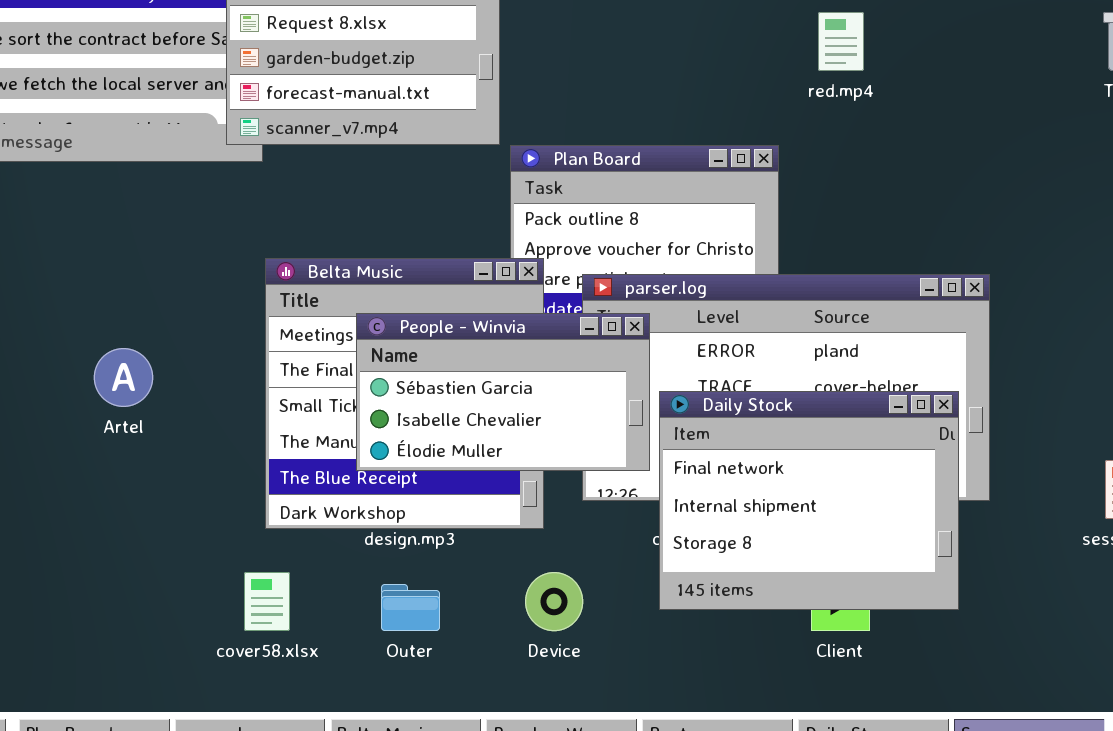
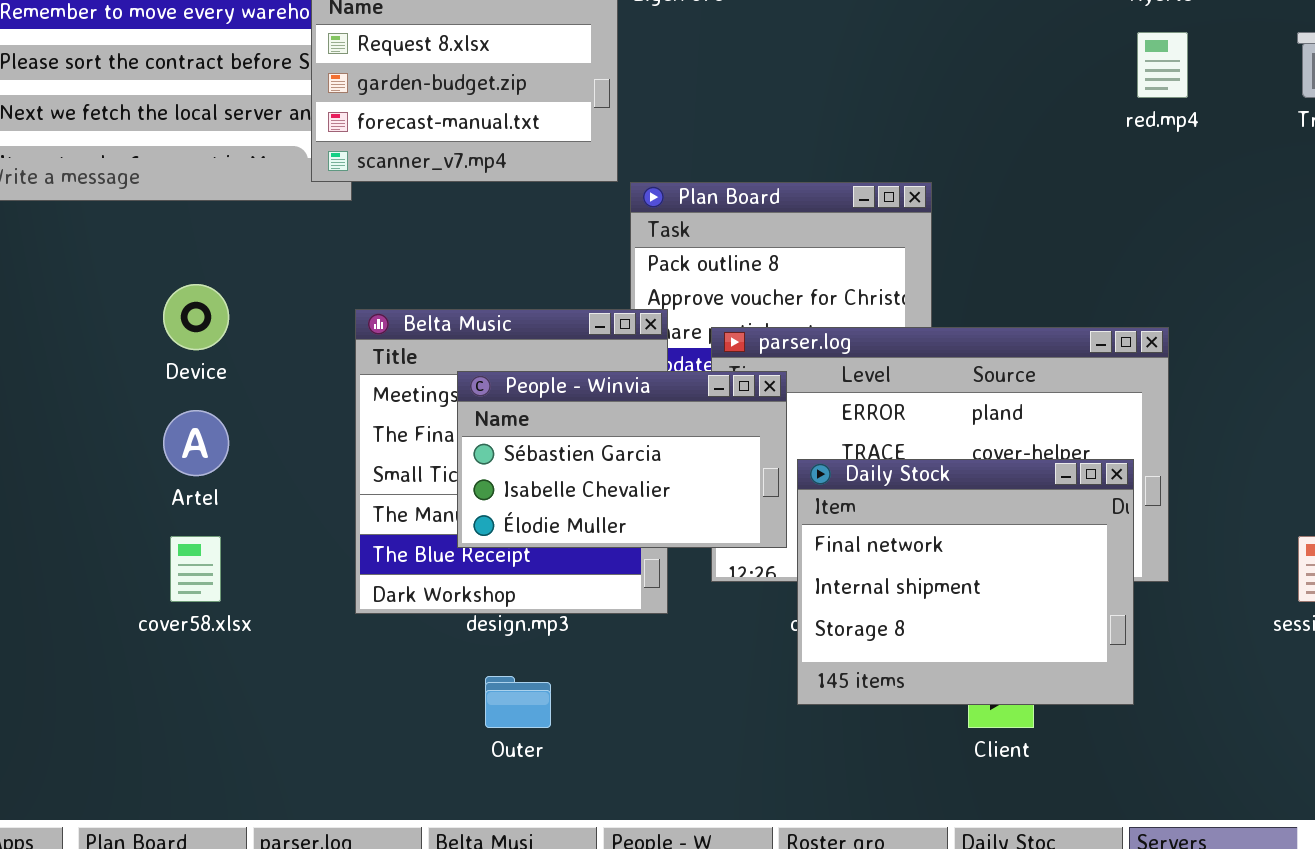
red.mp4: [818,12,864,71] -> [1137,32,1188,98], moved
cover58.xlsx: [244,572,290,631] -> [170,536,221,602], moved
Device: [525,572,583,631] -> [163,284,229,350], moved

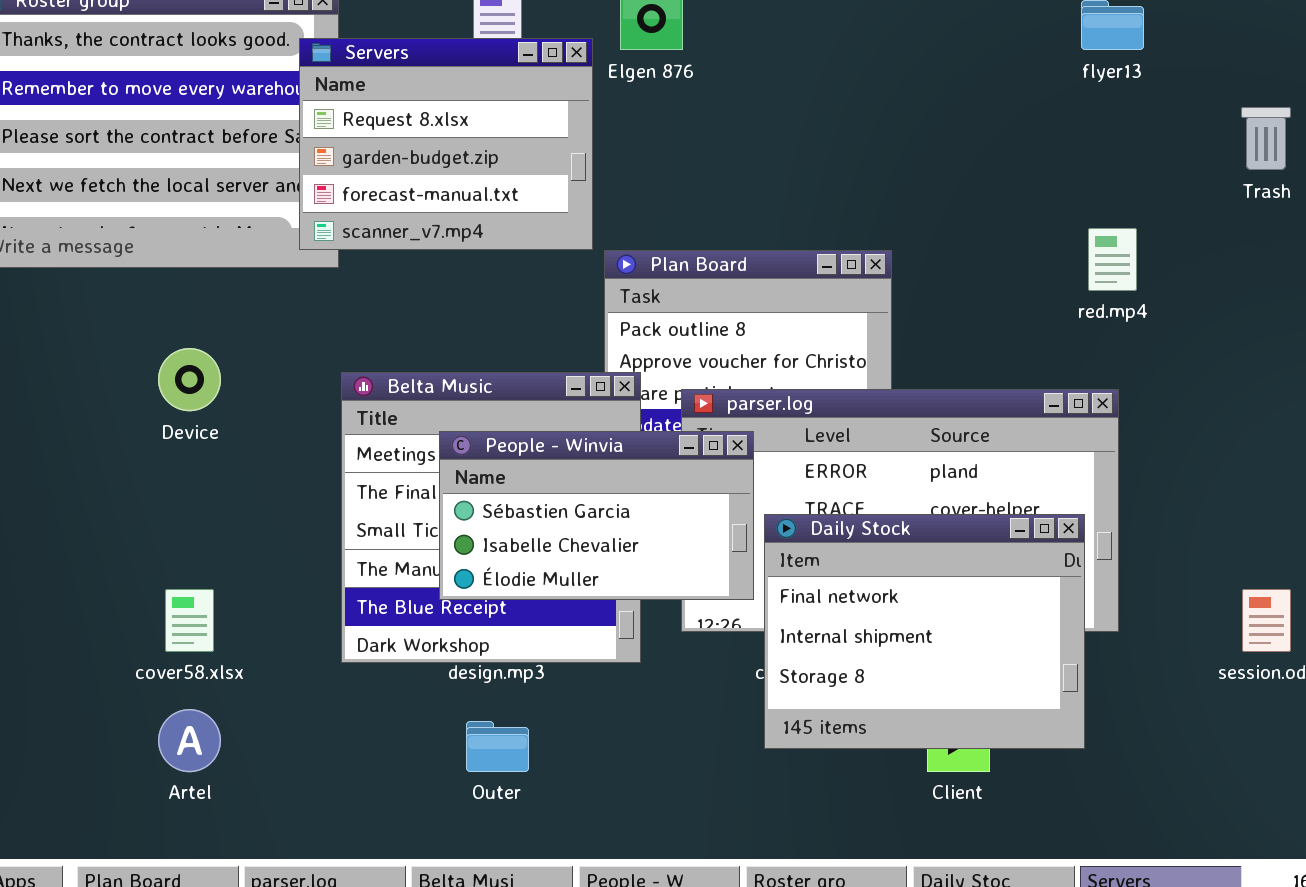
red.mp4: [1137,32,1188,98] -> [1088,228,1137,291], moved
Artel: [163,410,229,476] -> [158,709,221,772], moved

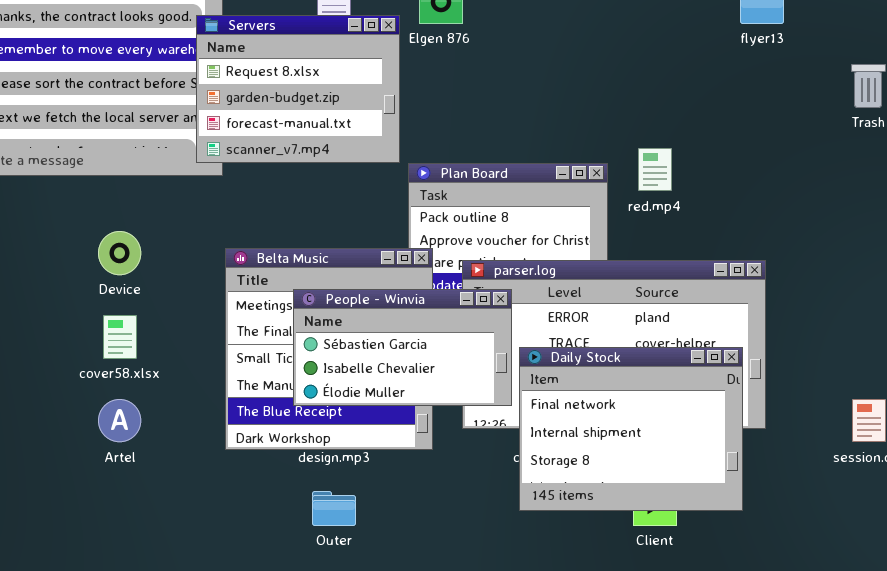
red.mp4: [1088,228,1137,291] -> [638,148,672,191], moved
cover58.xlsx: [165,589,214,652] -> [103,315,137,359], moved
Artel: [158,709,221,772] -> [98,399,141,442], moved

